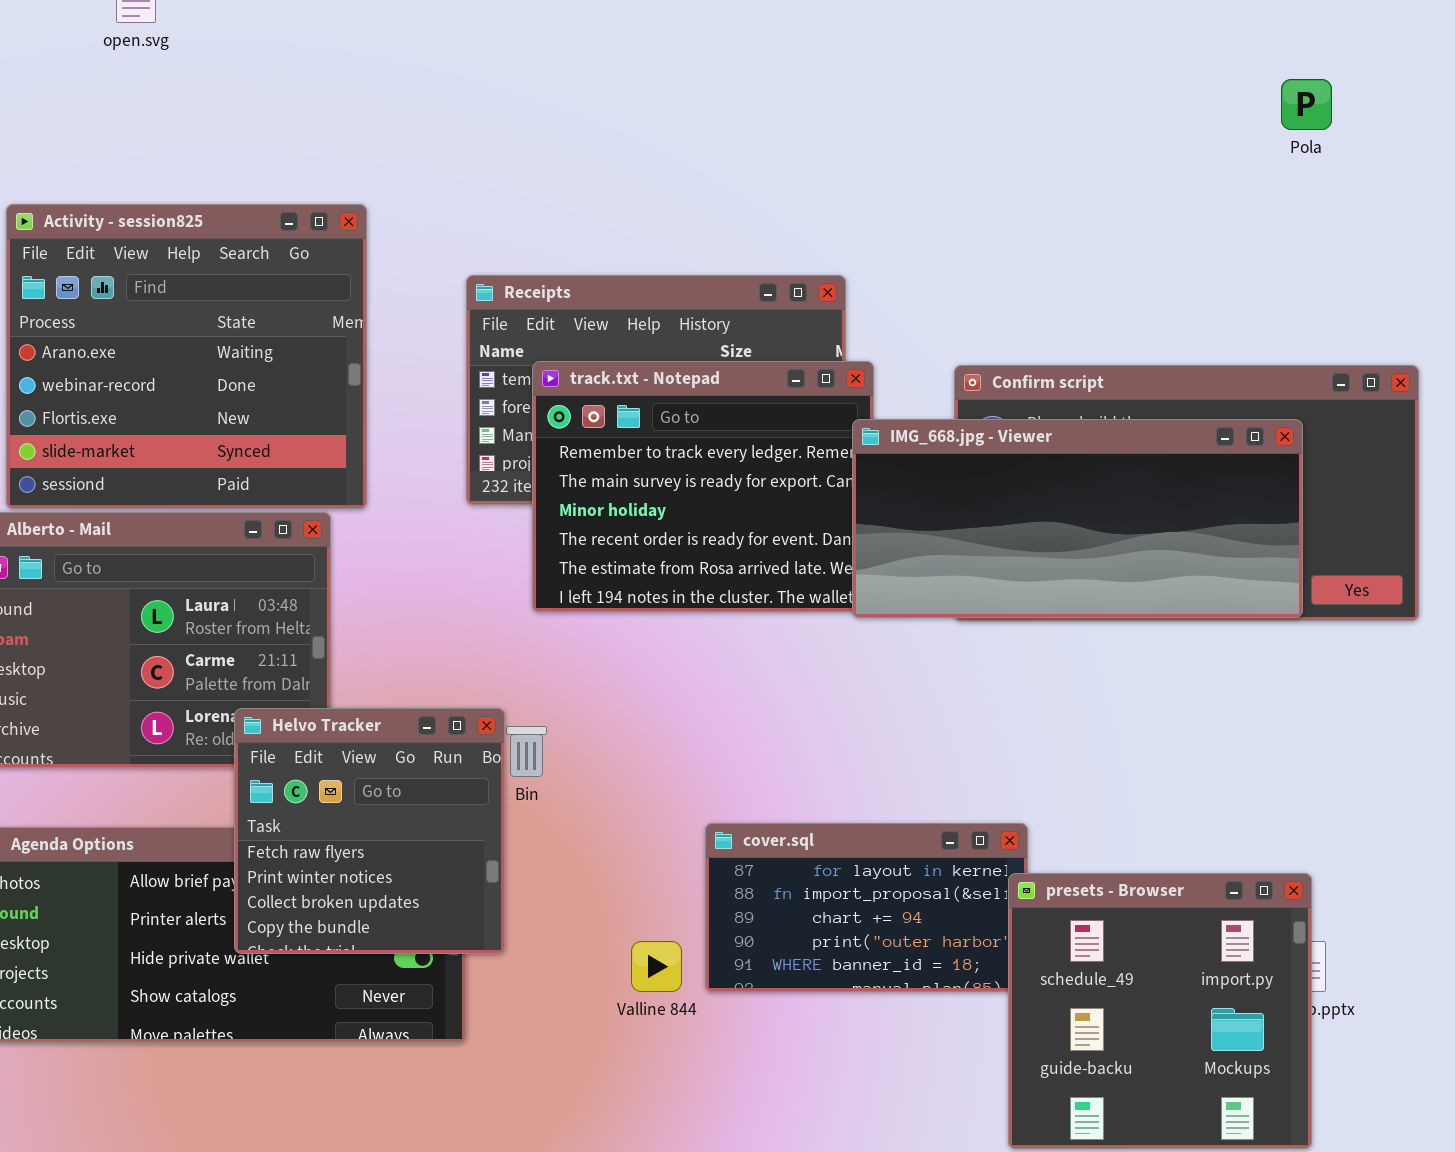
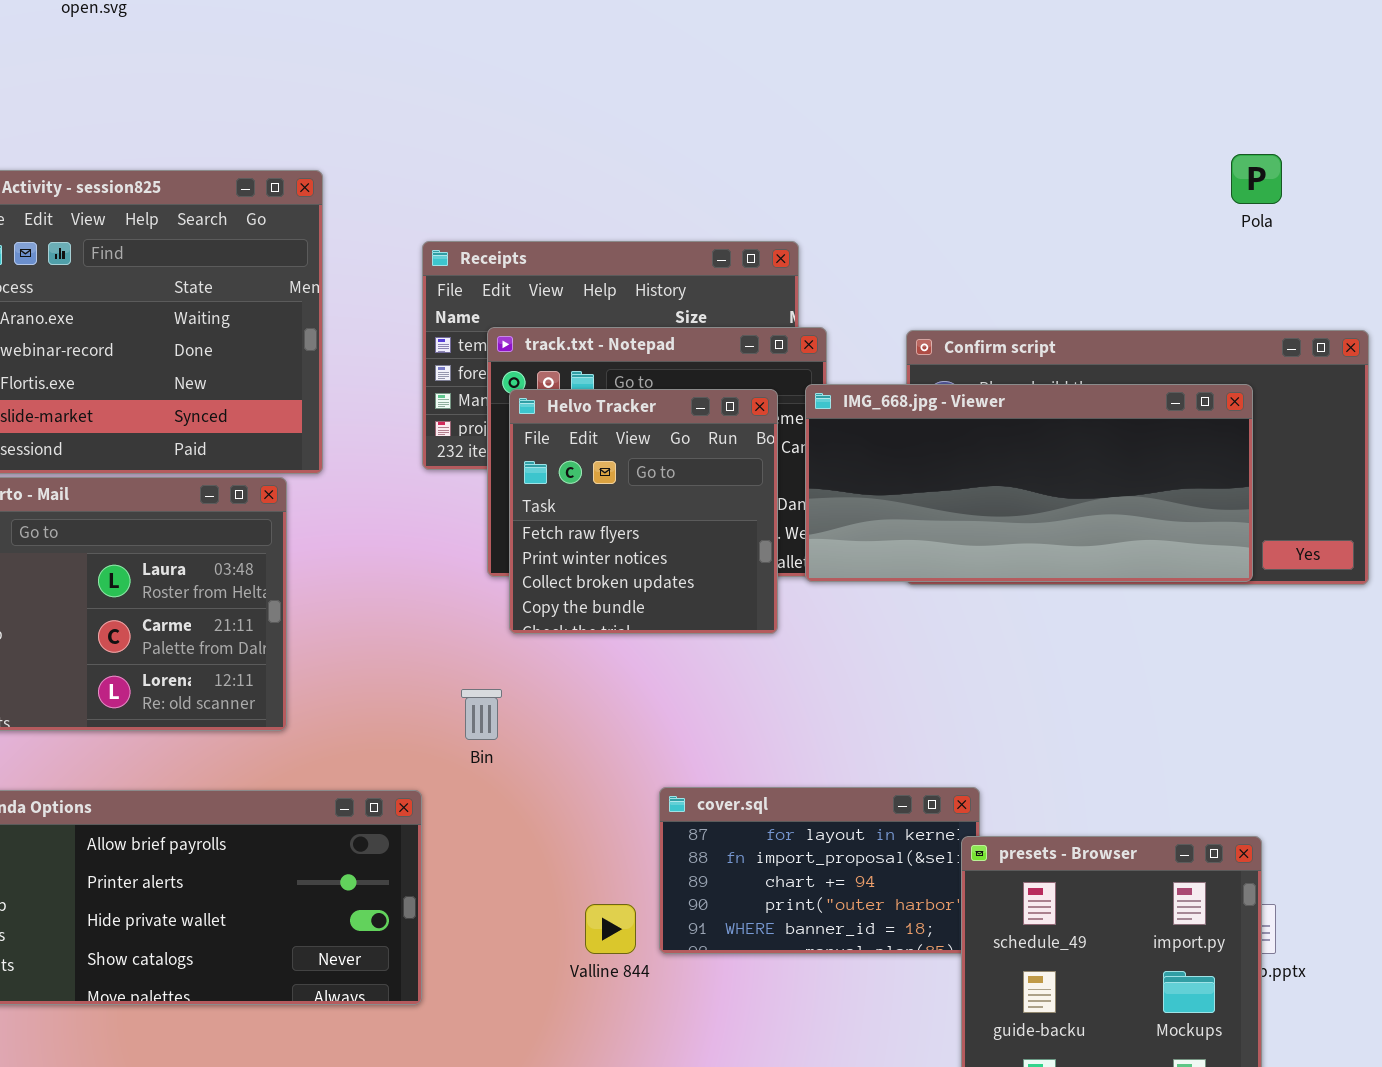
Pola: [1281,79,1332,130] -> [1231,154,1282,204], moved
Helvo Tracker: [234,708,505,954] -> [509,389,778,634], moved

